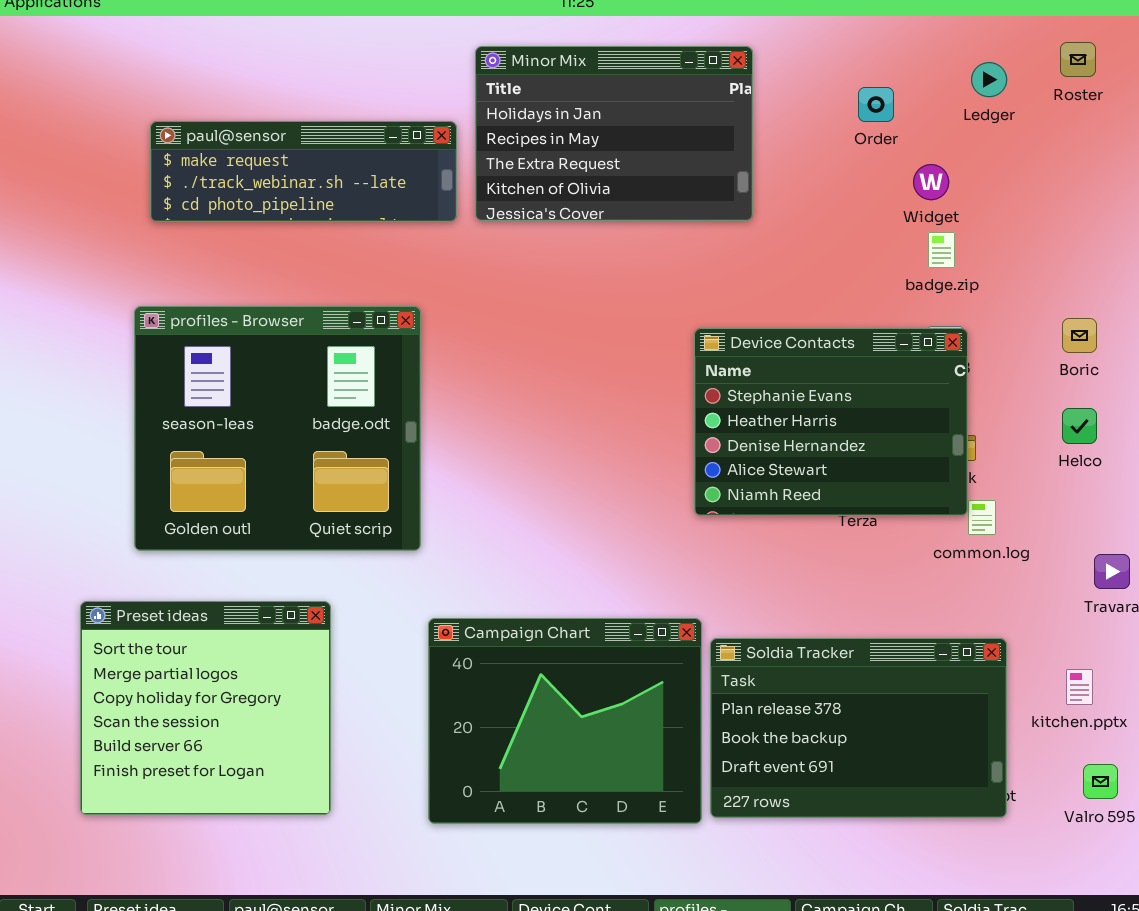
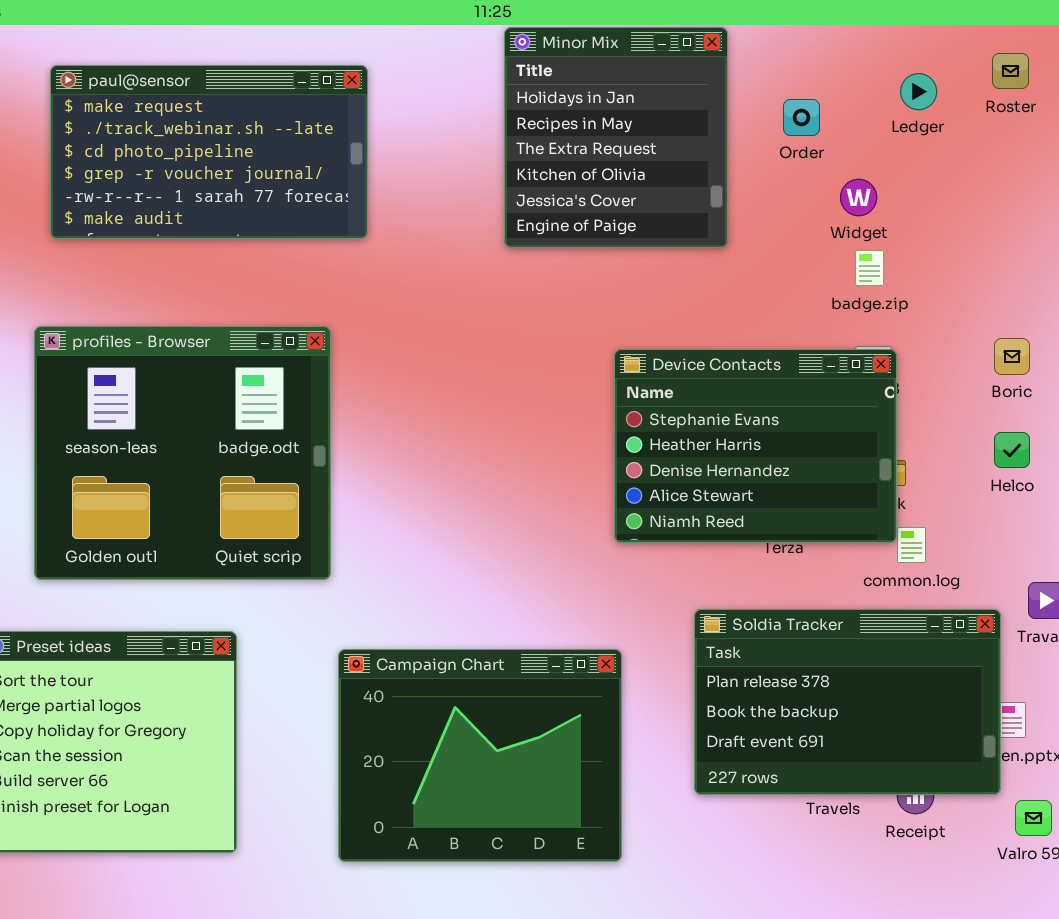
Minor Mix: [475,46,753,221] -> [504,27,728,248], moved, resized
paul@sensor: [150,121,457,222] -> [50,65,368,239], resized
Soldia Tracker: [710,638,1007,818] -> [694,609,1001,795], moved

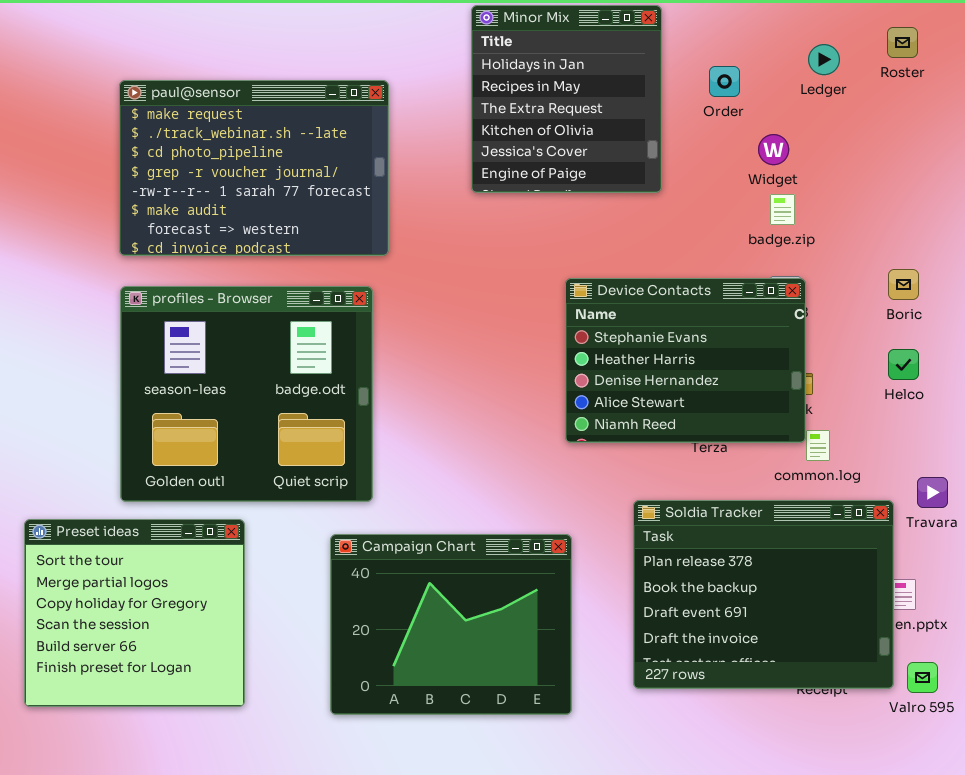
paul@sensor: [50,65,368,239] -> [119,80,389,256], moved, resized
profiles - Browser: [34,326,331,580] -> [120,286,373,502], moved
Soldia Tracker: [694,609,1001,795] -> [633,500,894,689], resized

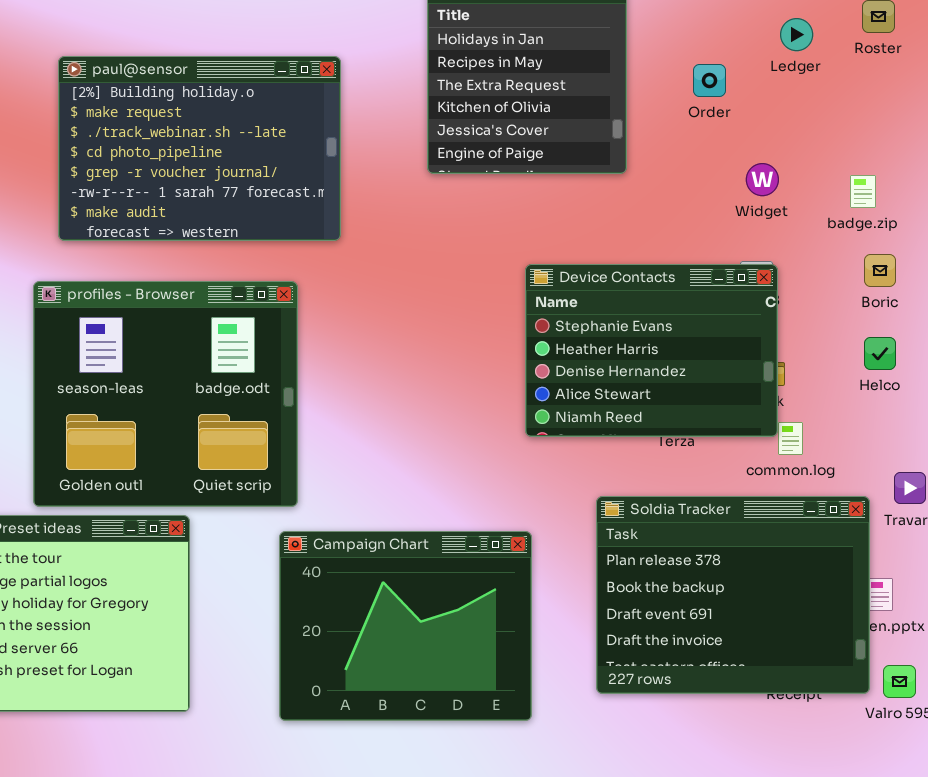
Order: [709,66,740,97] -> [693,64,726,97], moved
paul@sensor: [119,80,389,256] -> [58,56,341,241], scrolled up 1 row
Widget: [758,134,789,165] -> [746,163,779,196], moved
badge.zip: [770,194,795,225] -> [850,175,876,208], moved
profiles - Browser: [120,286,373,502] -> [33,281,298,507], moved

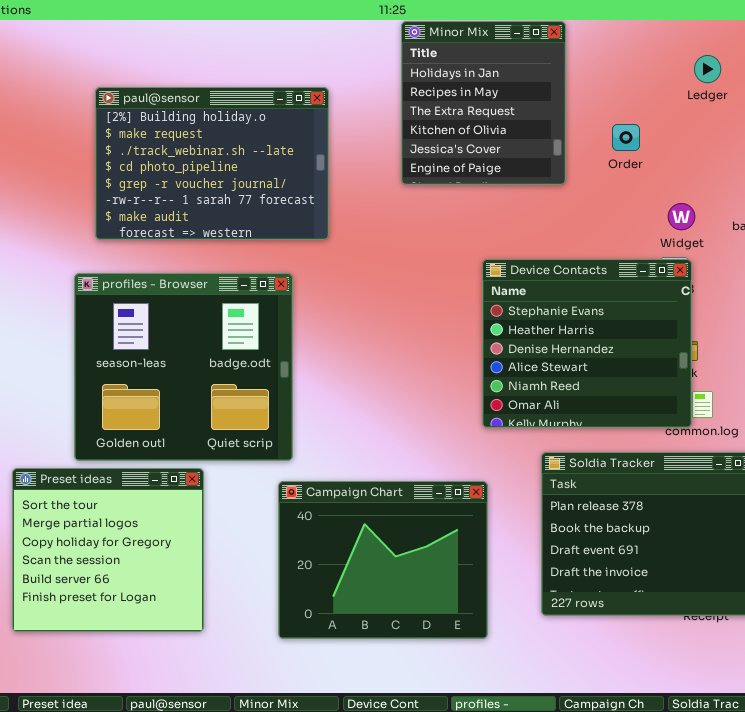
Order: [693,64,726,97] -> [612,124,640,151], moved
Widget: [746,163,779,196] -> [668,203,695,230], moved
Device Contacts: [525,264,778,437] -> [482,259,692,428], resized

